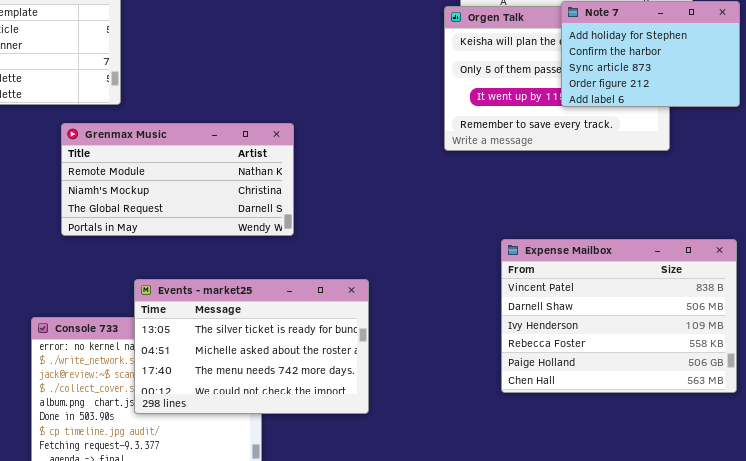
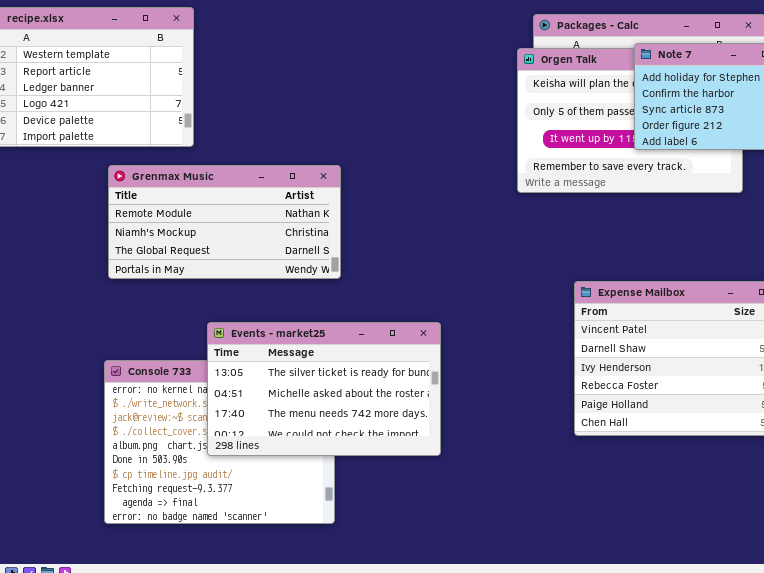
Grenmax Music: [61,123,294,236] -> [108,165,341,279], moved

